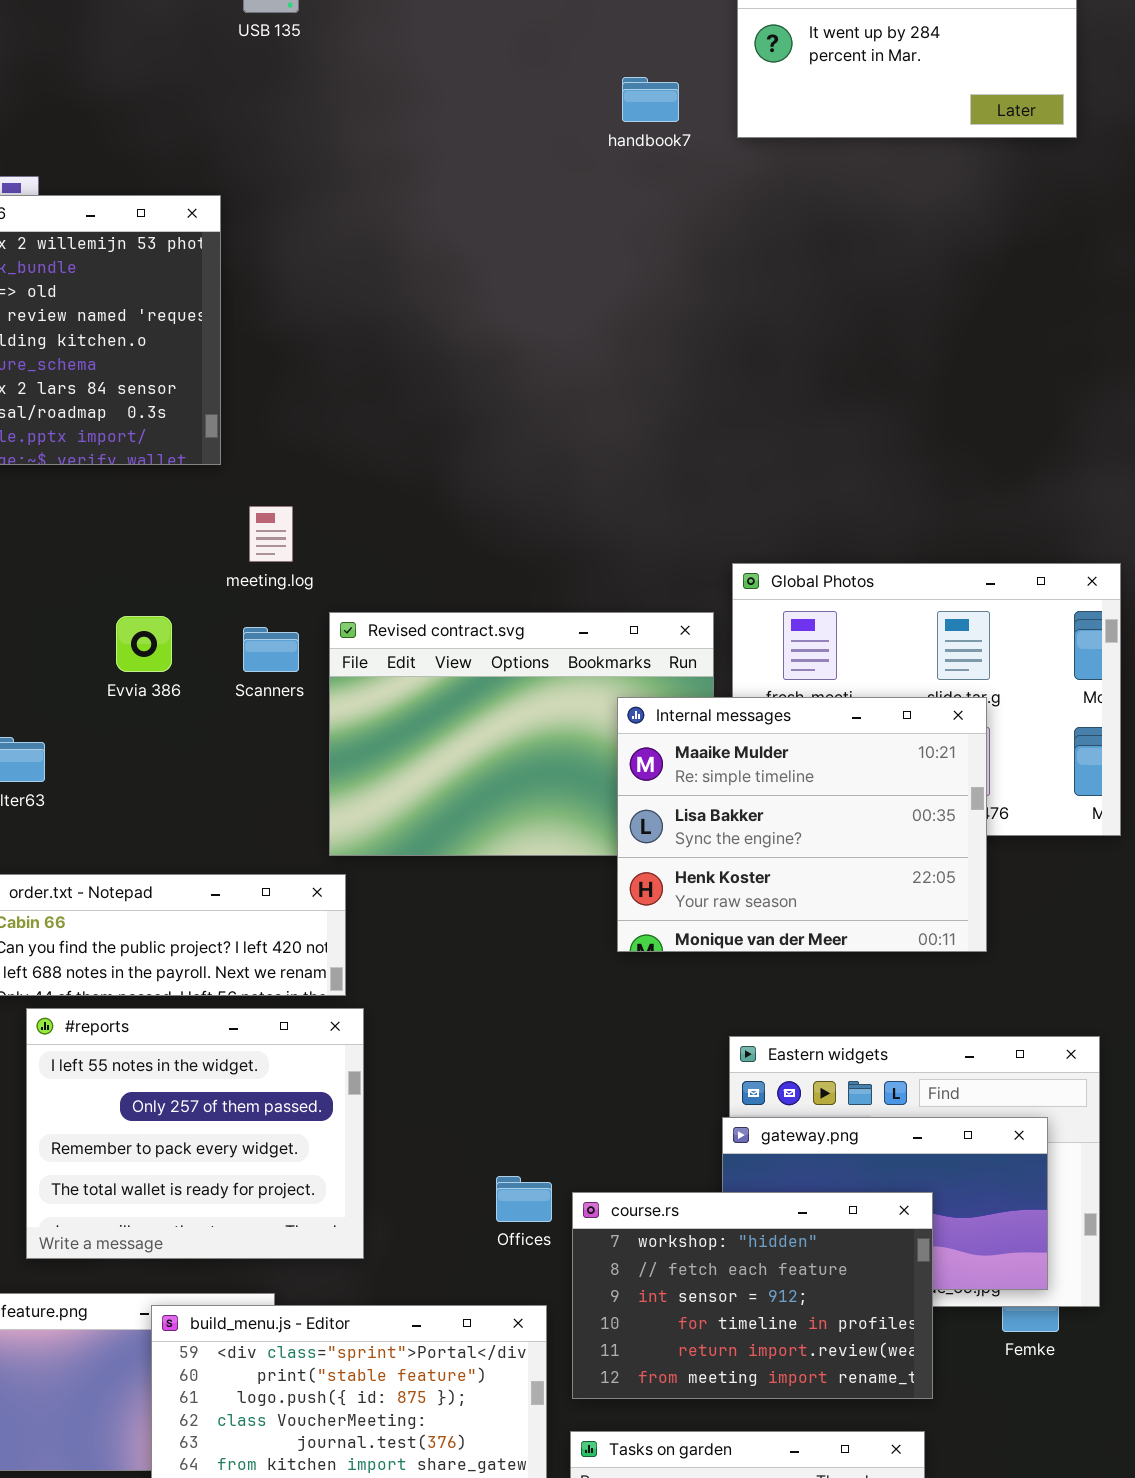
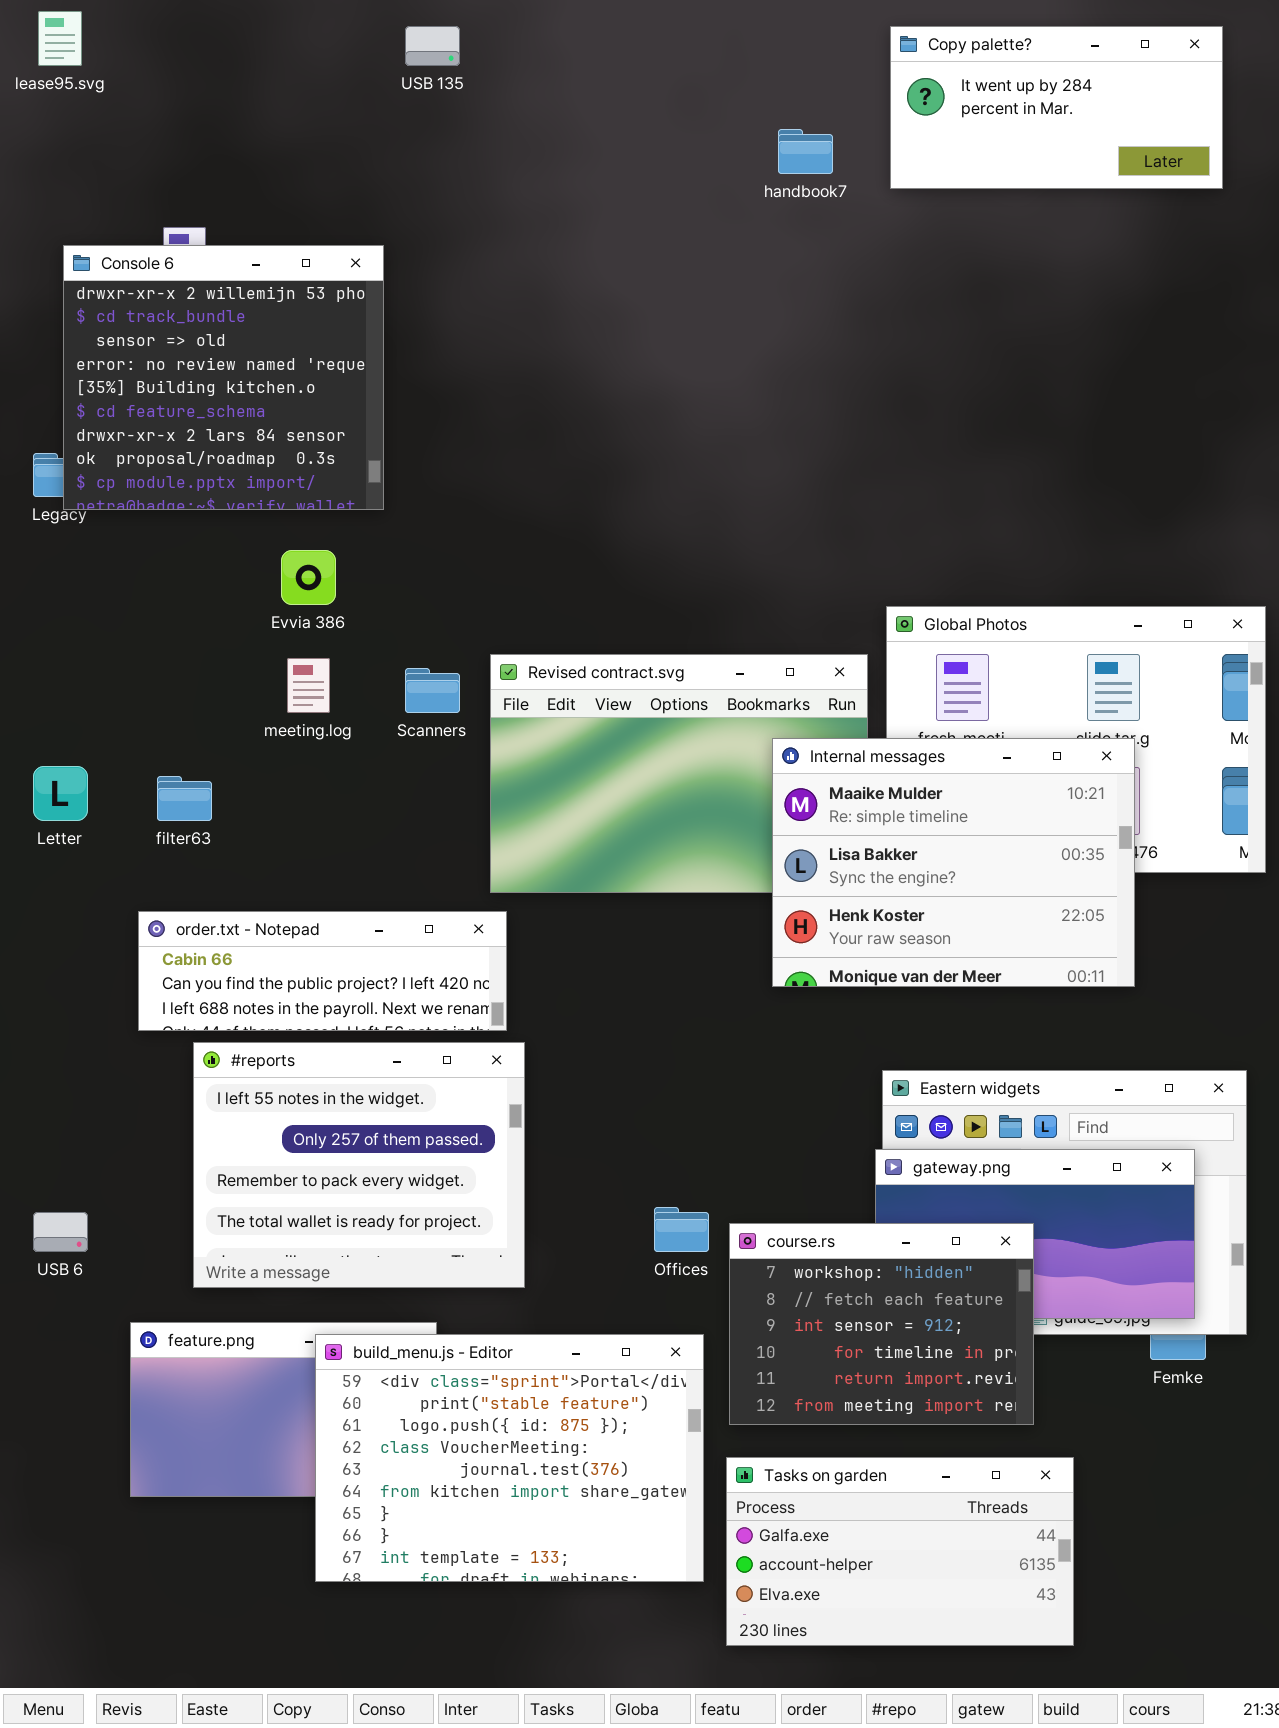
meeting.log: [249,506,293,562] -> [287,658,330,713], moved
Evvia 386: [116,616,172,672] -> [281,550,336,605], moved
course.rs: [572,1192,933,1399] -> [729,1223,1034,1425], resized

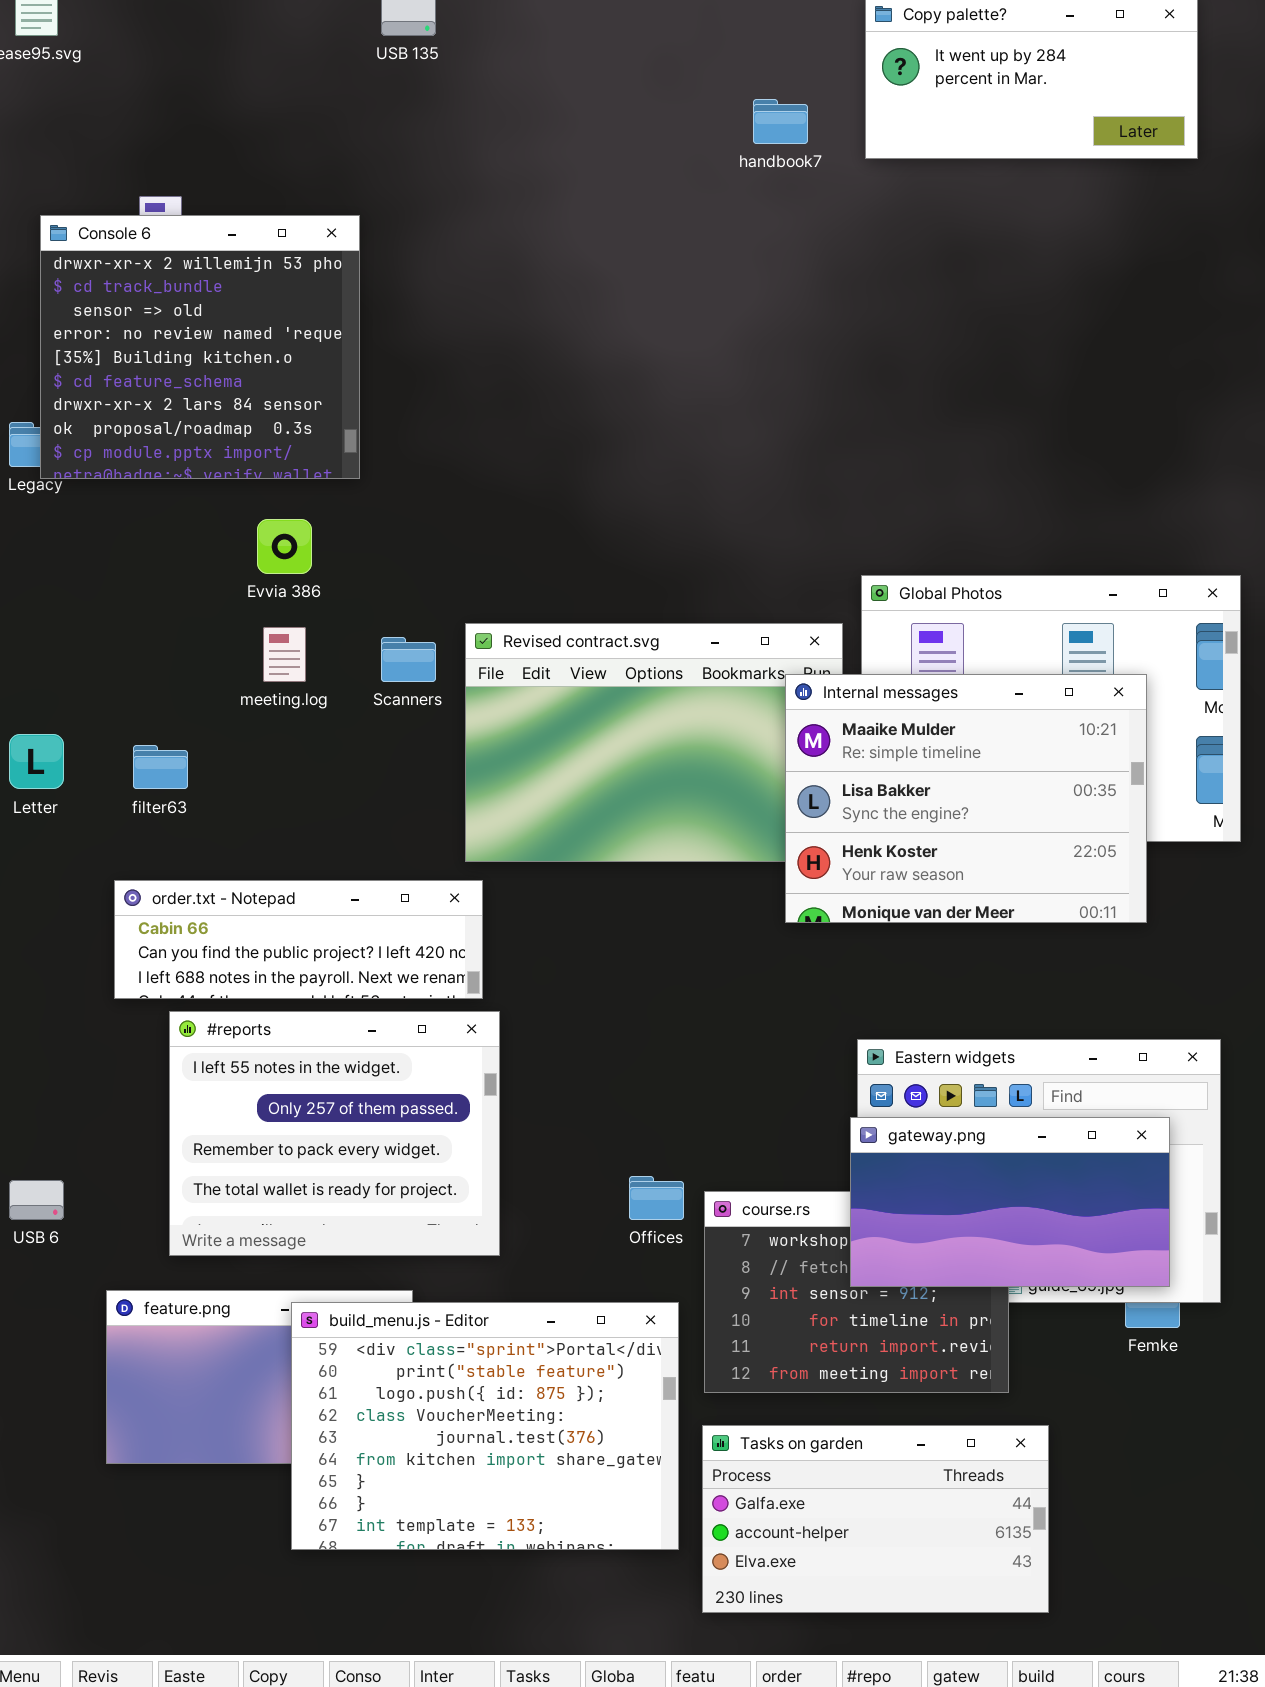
Internal messages: [772,738,1135,987] -> [785,674,1147,923], moved
gateway.png: [875,1149,1195,1319] -> [850,1117,1170,1287], raised

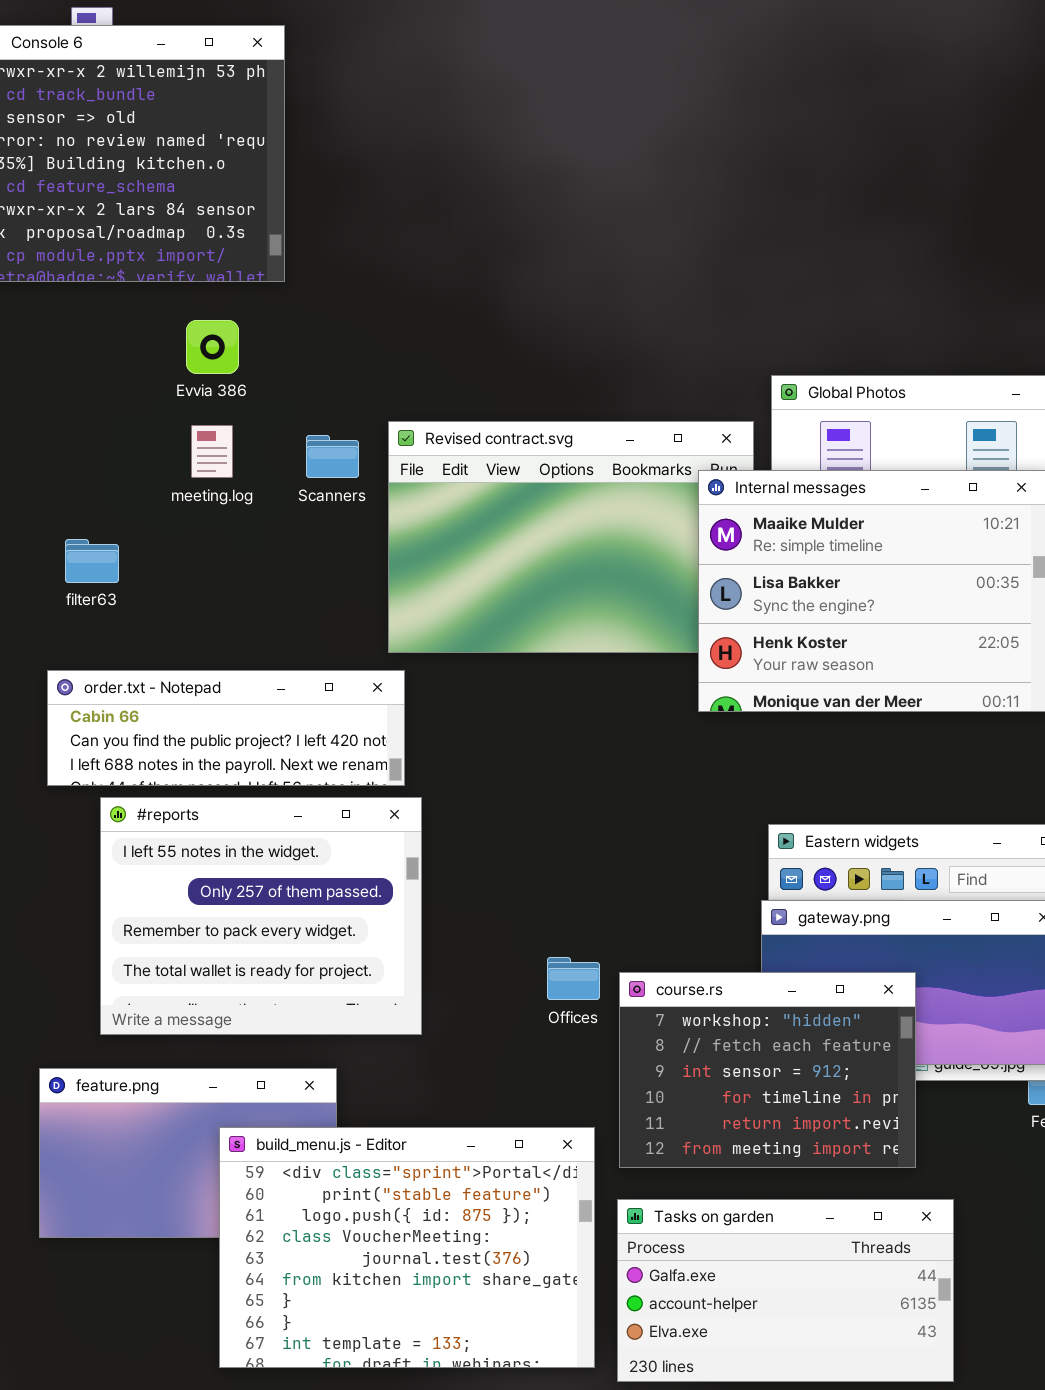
course.rs: [704,1191,1009,1393] -> [619,972,916,1168], raised
build_menu.js - Editor: [291,1302,679,1550] -> [219,1127,595,1368], moved

